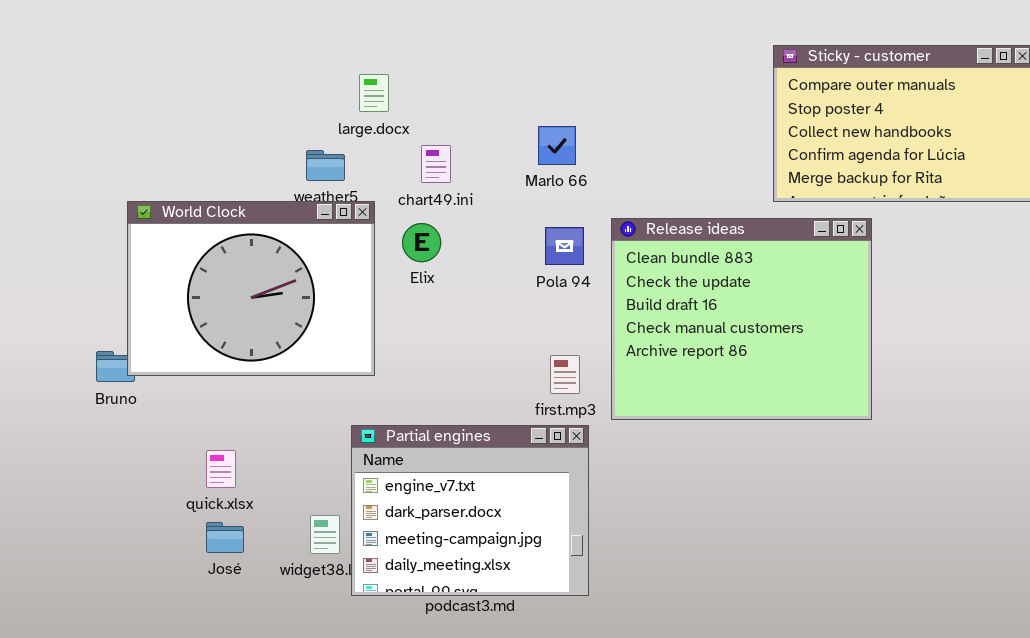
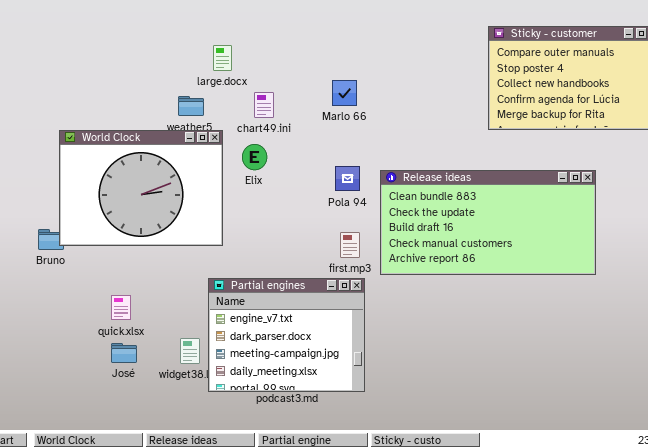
Release ideas: [611,218,872,420] -> [380,170,596,275], resized
Pola 94: [545,227,584,265] -> [335,166,360,191], moved

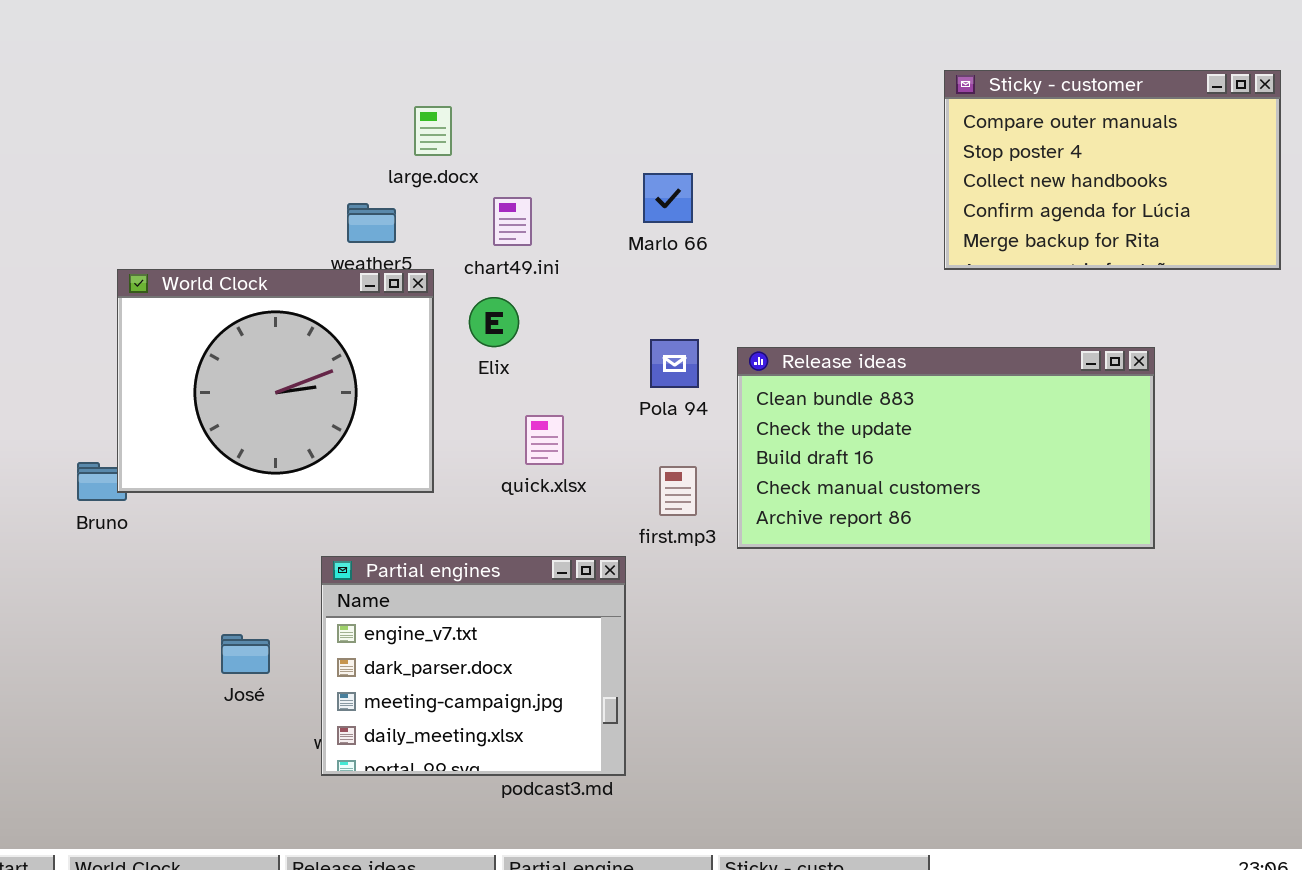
Partial engines: [208,278,365,392] -> [321,556,626,776], moved
quick.xlsx: [111,295,131,320] -> [525,415,564,465], moved
José: [111,343,137,363] -> [221,634,270,674], moved

